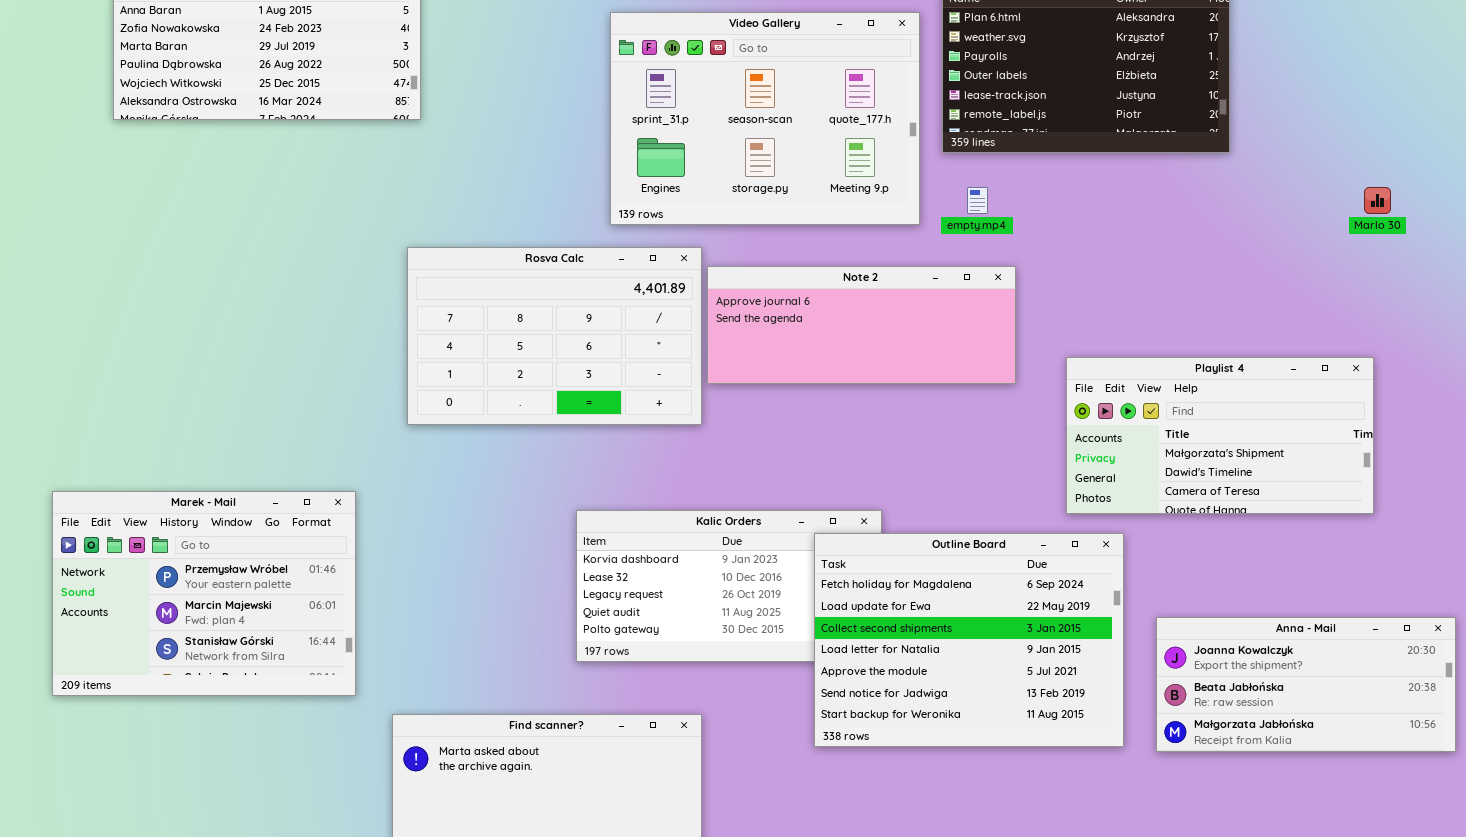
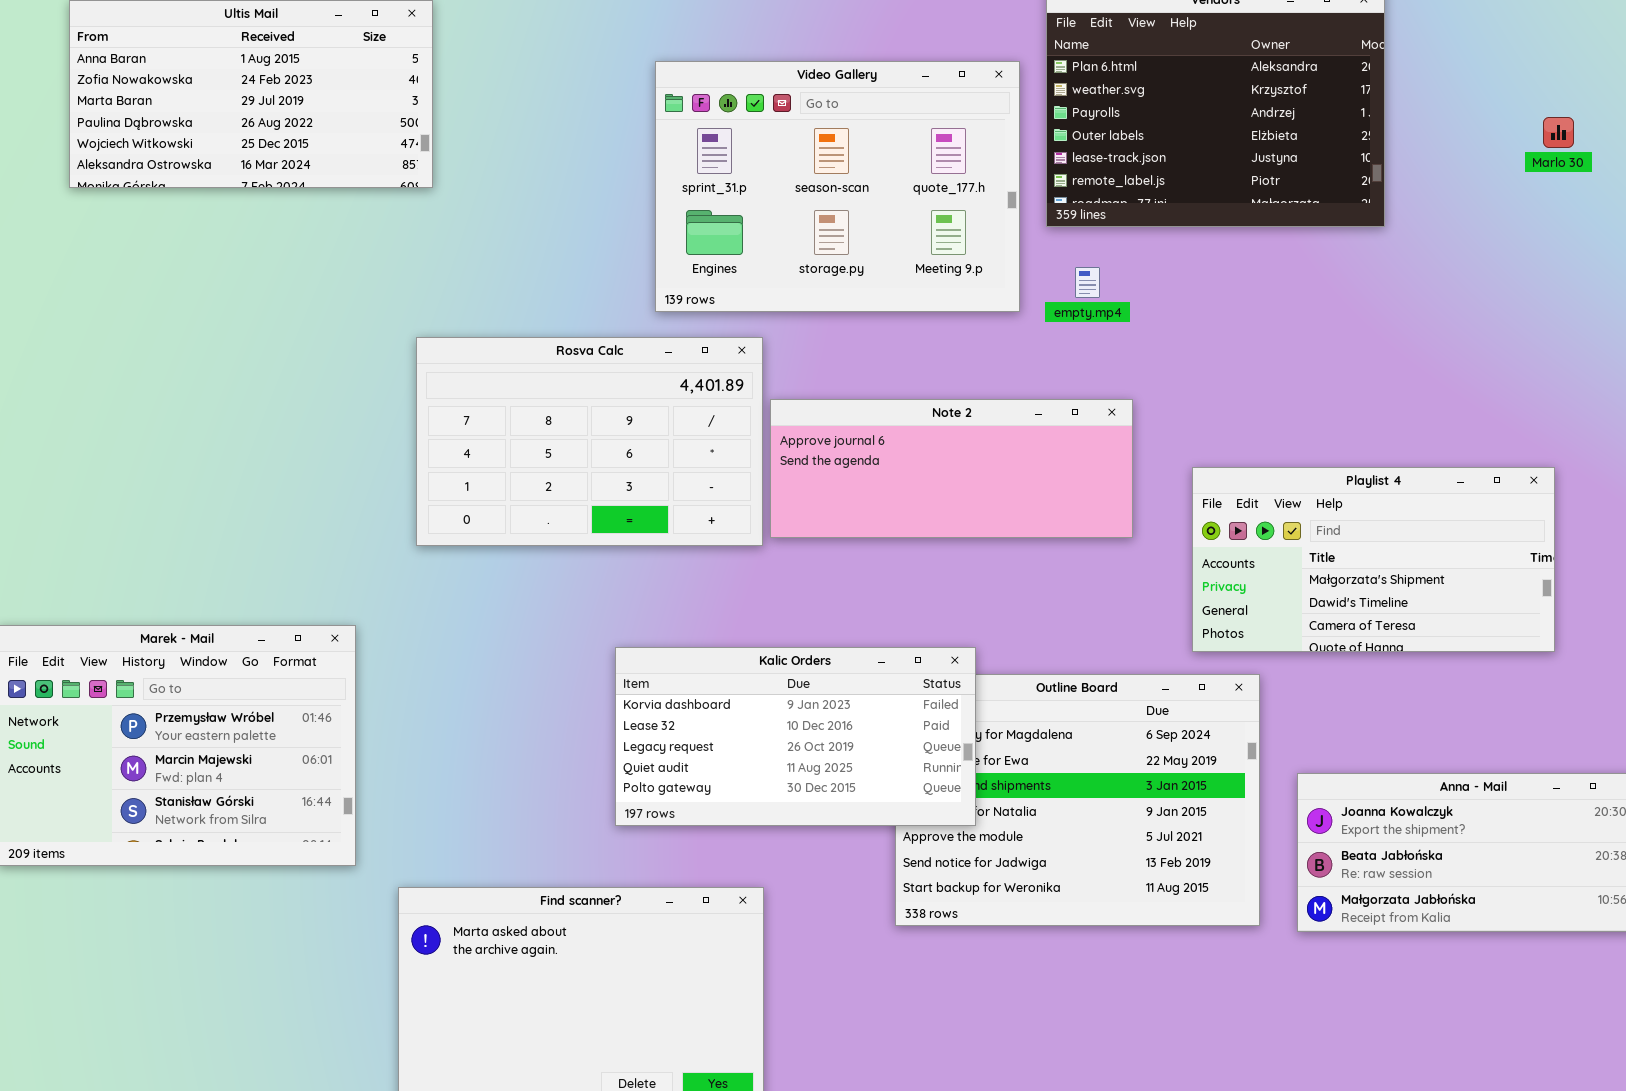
Marlo 30: [1364,187,1391,214] -> [1543,117,1574,148], moved
Note 2: [707,266,1016,384] -> [770,399,1133,538], moved
Kalic Orders: [576,510,882,662] -> [615,647,976,826], raised

